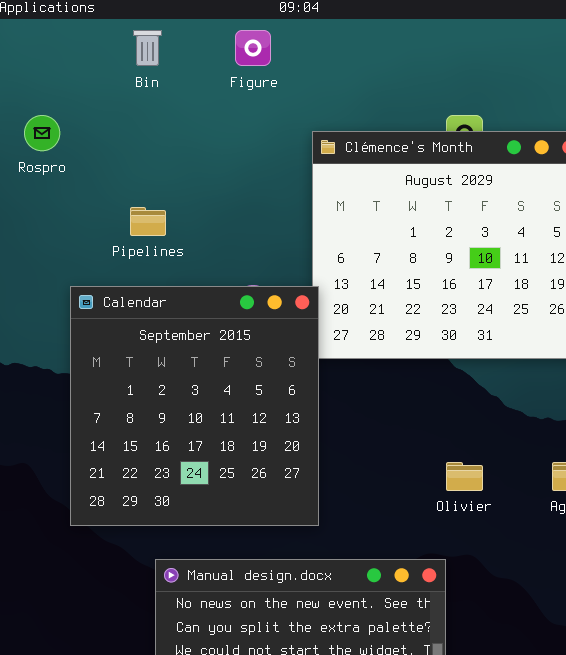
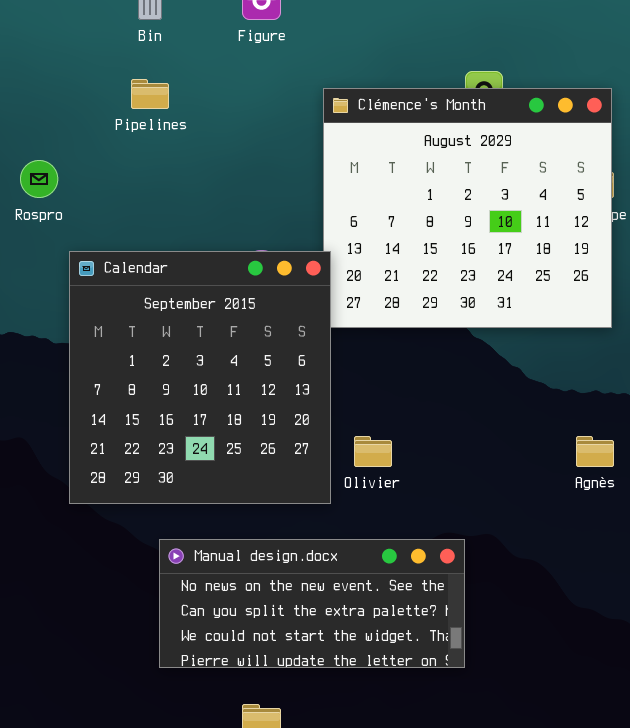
Rospro: [24,115,60,151] -> [20,160,58,198], moved
Pipelines: [130,207,166,236] -> [131,79,169,109], moved
Olivier: [446,462,483,491] -> [354,436,392,467], moved

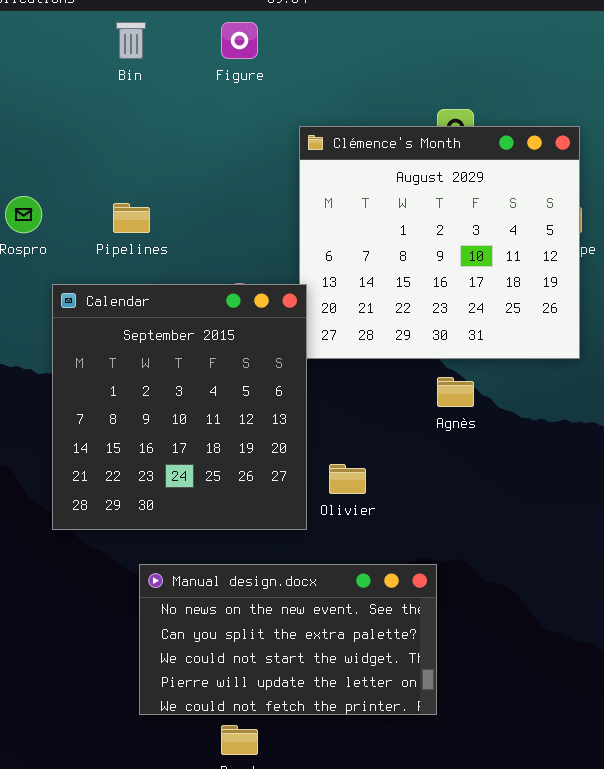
Pipelines: [131,79,169,109] -> [113,203,150,233], moved
Agnès: [576,436,614,467] -> [437,377,474,407], moved
Manual design.docx: [159,539,465,668] -> [139,564,437,715], resized

